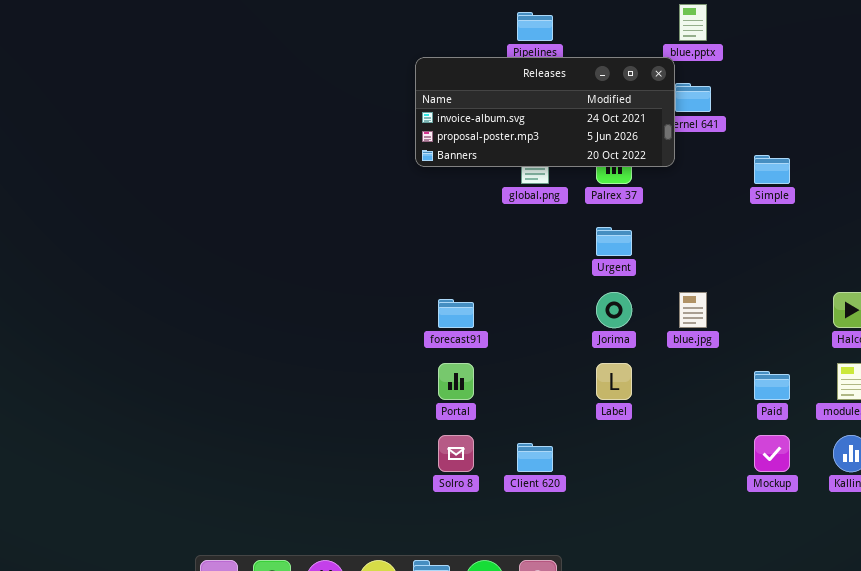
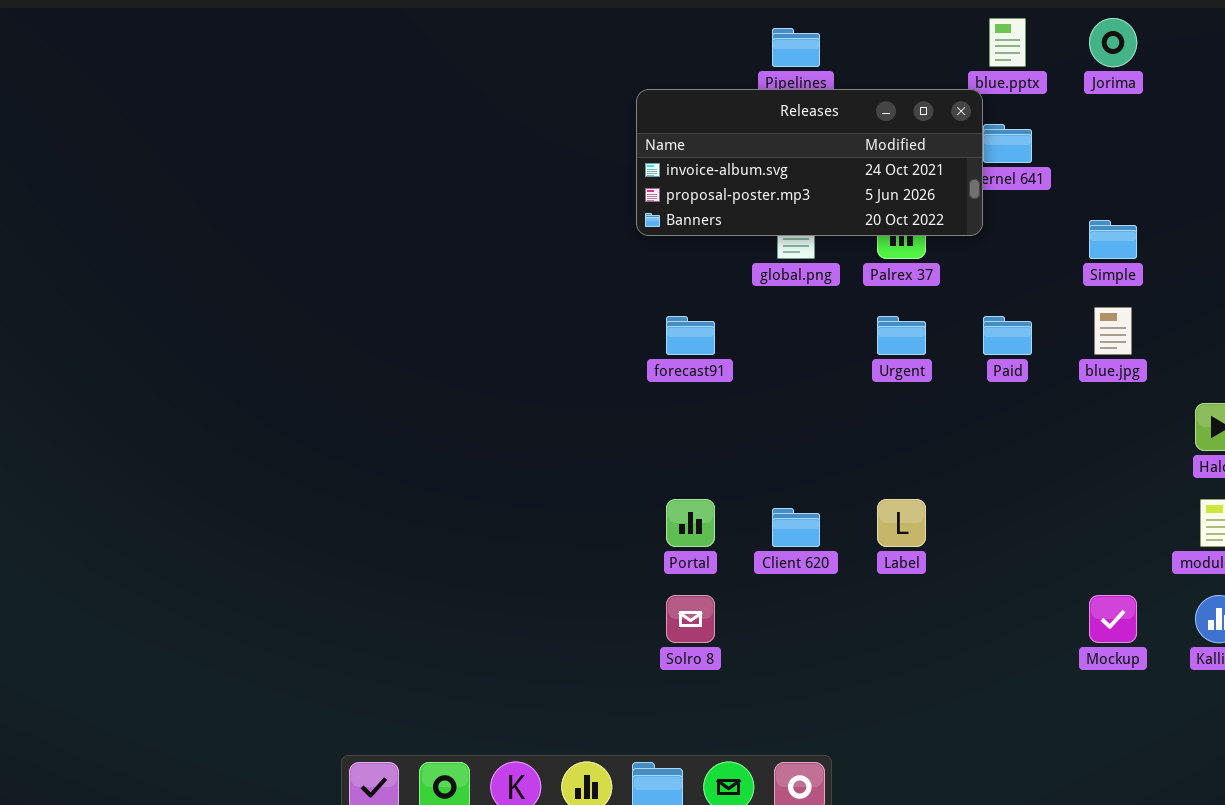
Jorima: [596,292,632,328] -> [1089,18,1137,67], moved
blue.jpg: [679,292,707,328] -> [1094,307,1132,355], moved
forecast91: [438,299,474,328] -> [666,316,715,355], moved
Paid: [754,371,790,400] -> [983,316,1032,355], moved
Client 620: [517,443,553,472] -> [772,508,820,547], moved

